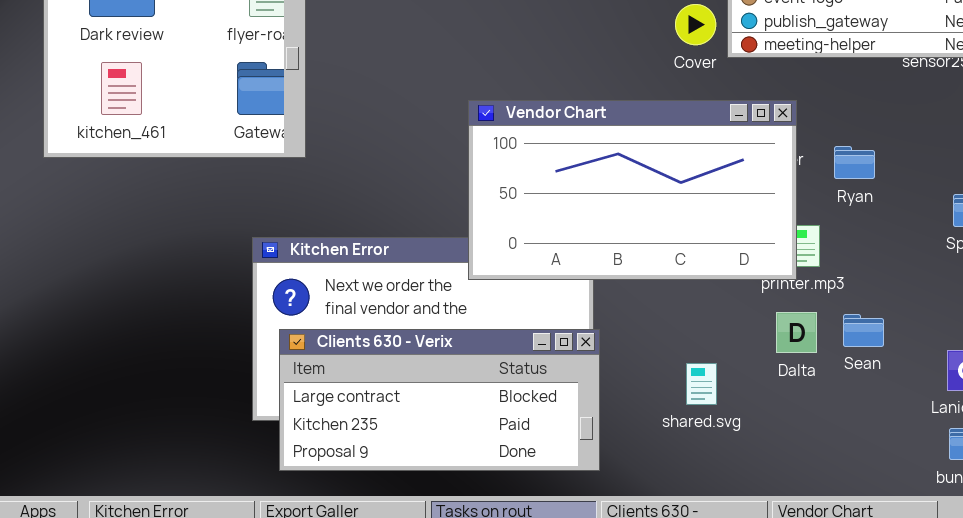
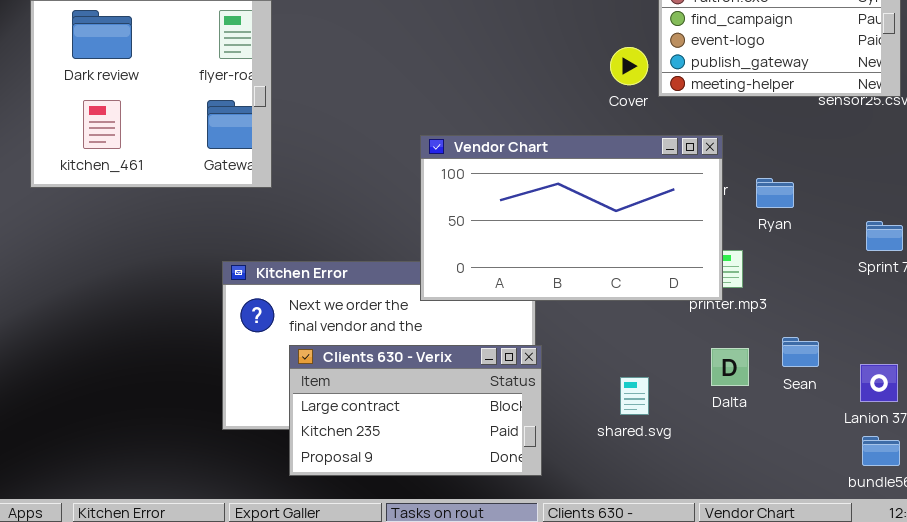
Dalta: [776,312,817,353] -> [711,348,749,386], moved
Sean: [843,314,884,347] -> [782,337,819,367], moved
Clients 630 - Verix: [279,329,600,471] -> [289,345,542,476], resized

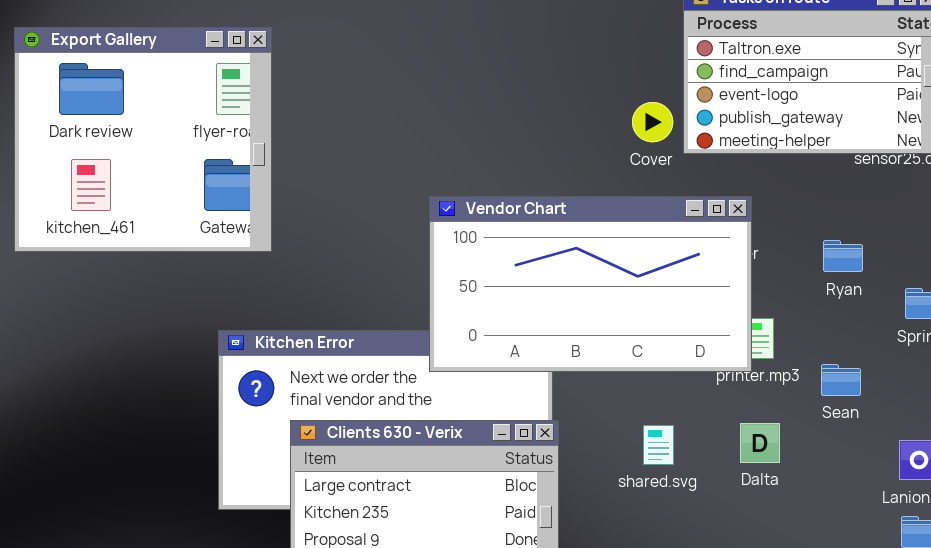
Ryan: [756,178,794,208] -> [823,240,863,272], moved
Sean: [782,337,819,367] -> [821,364,861,396], moved
shared.svg: [620,377,649,415] -> [643,425,674,465], moved

